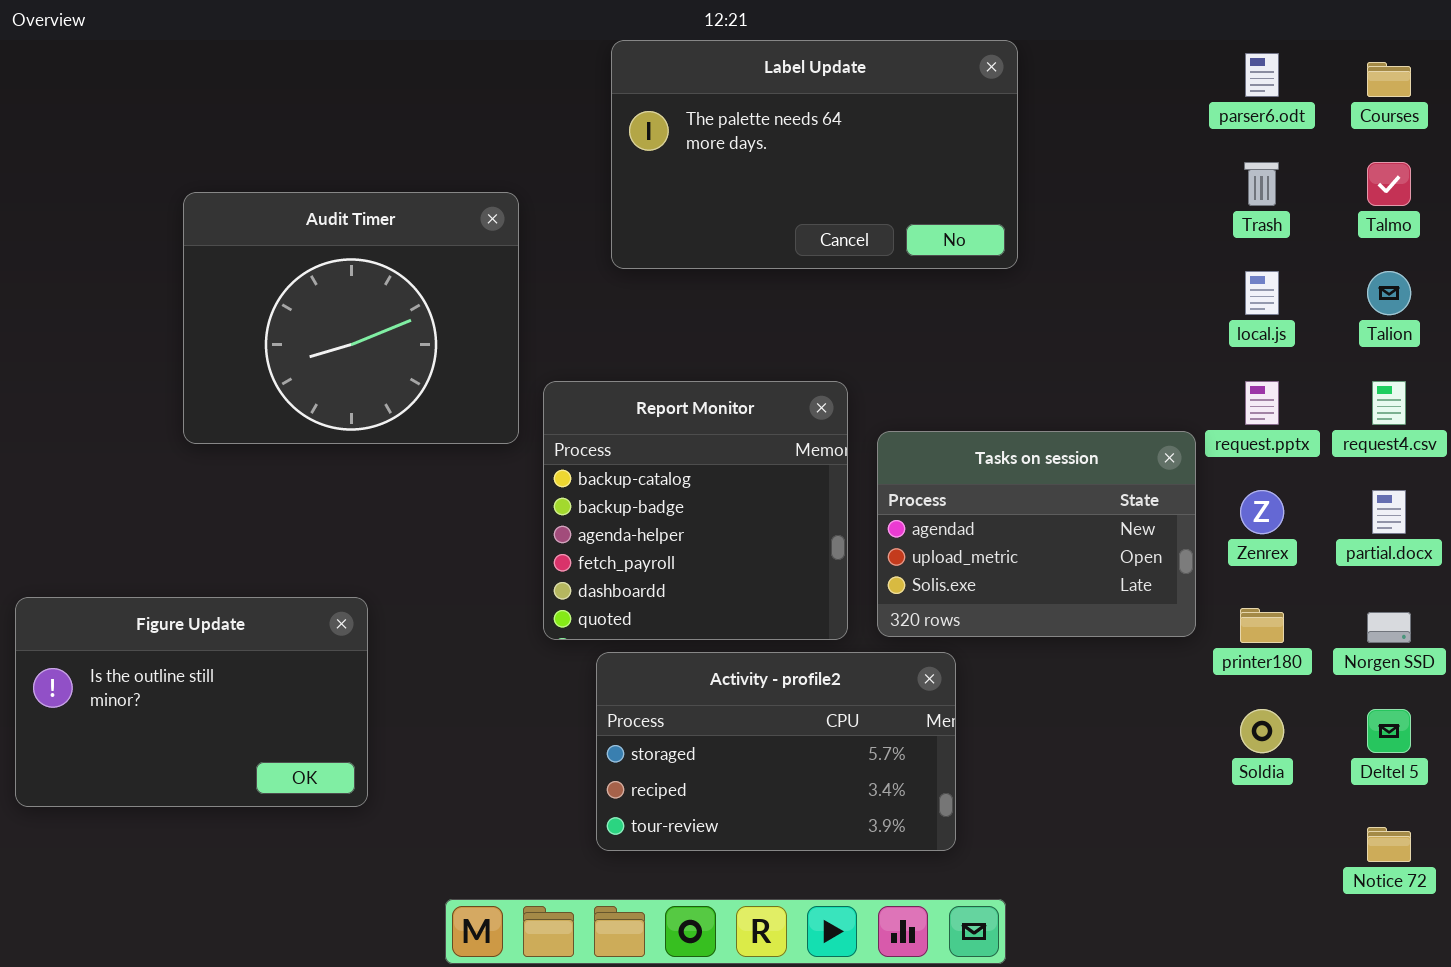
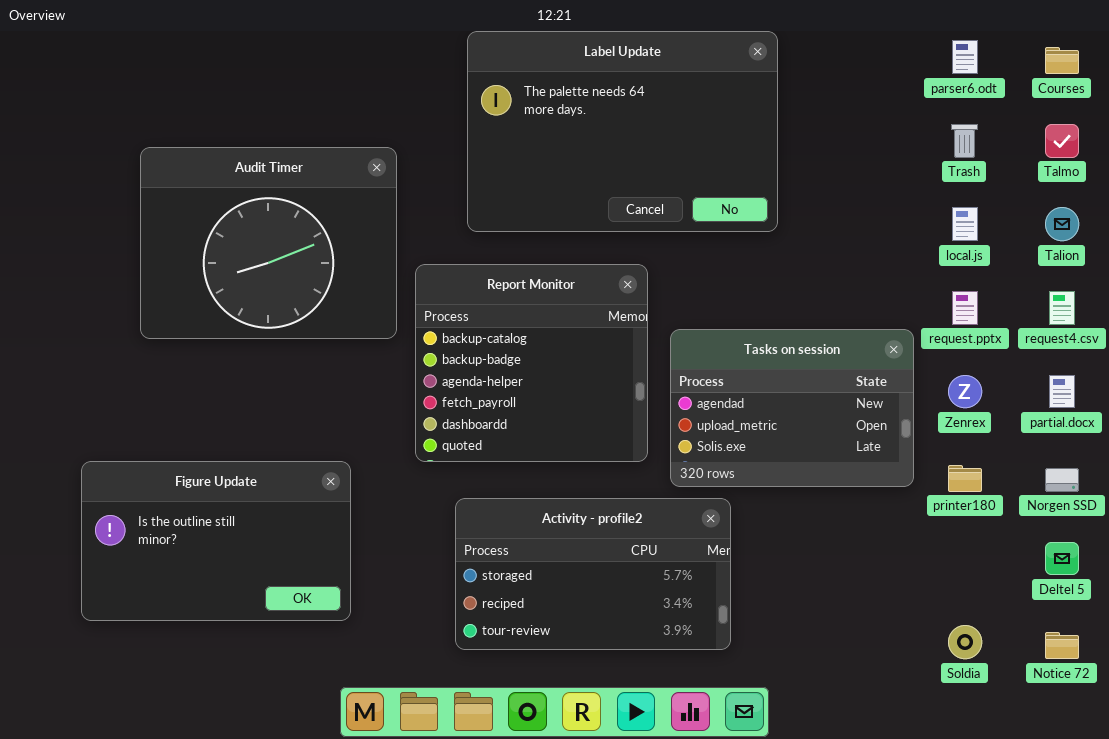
Label Update: [611,40,1018,269] -> [467,31,778,232], resized
Report Monitor: [543,381,848,640] -> [415,264,648,462], moved
Figure Update: [15,597,368,807] -> [81,461,351,621], moved
Soldia: [1240,709,1284,753] -> [948,625,982,659], moved

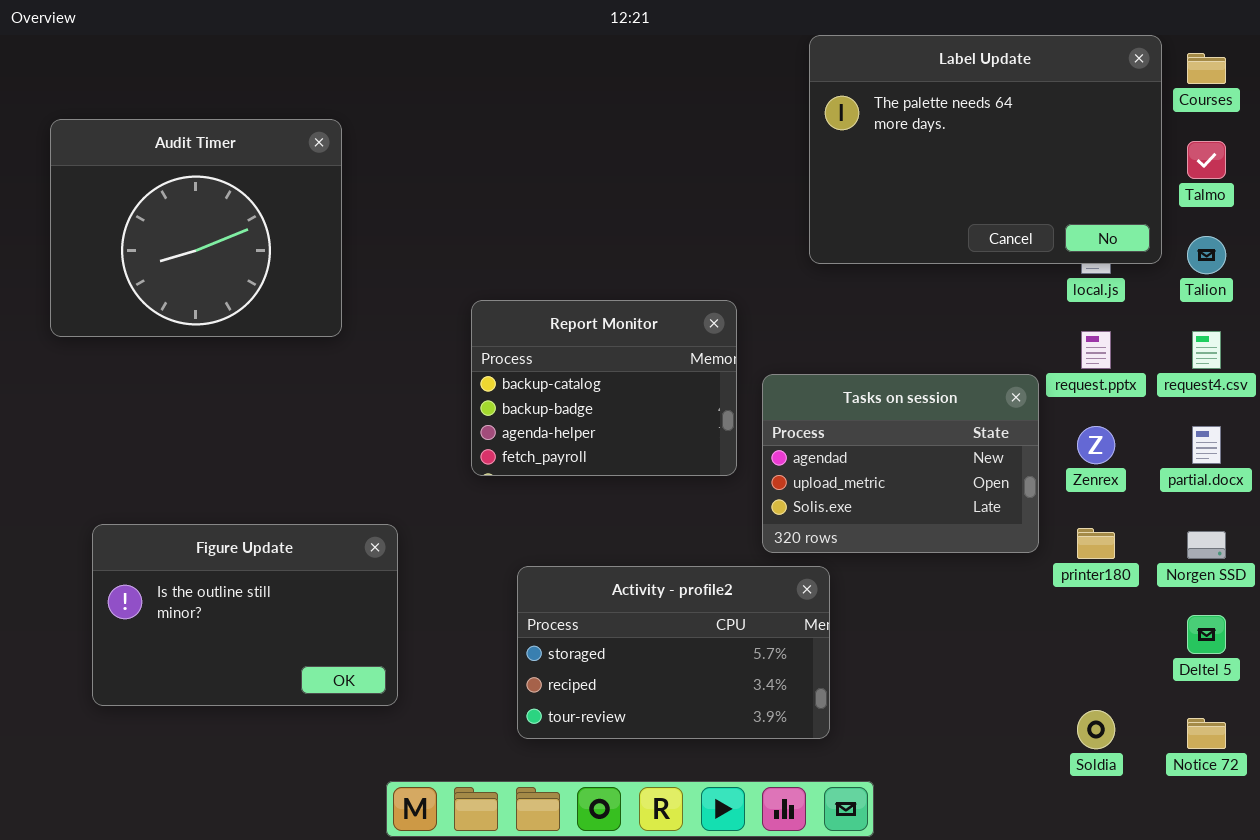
Label Update: [467,31,778,232] -> [809,35,1162,264], moved
Audit Timer: [140,147,397,339] -> [50,119,342,337], moved
Report Monitor: [415,264,648,462] -> [471,300,737,476], resized

